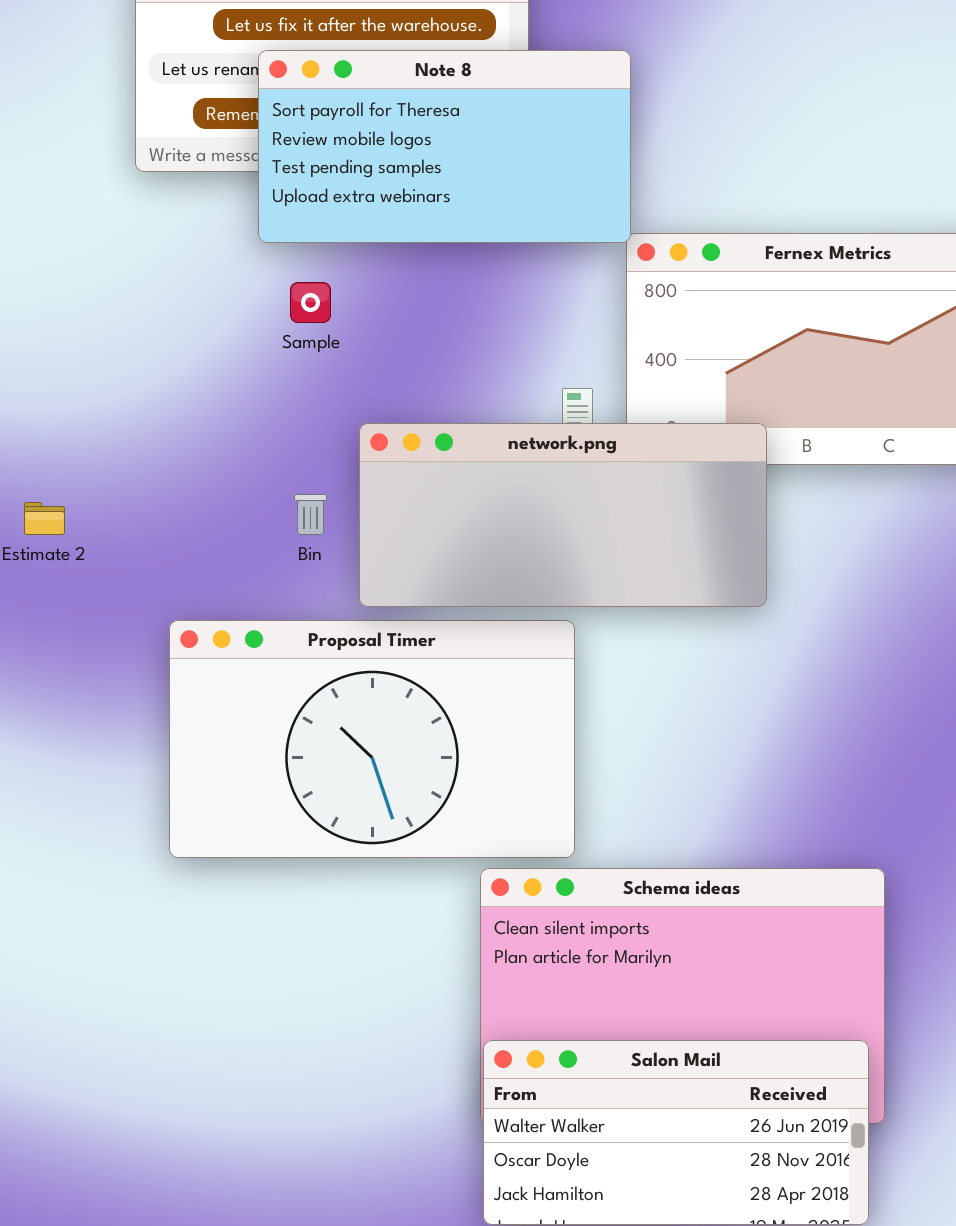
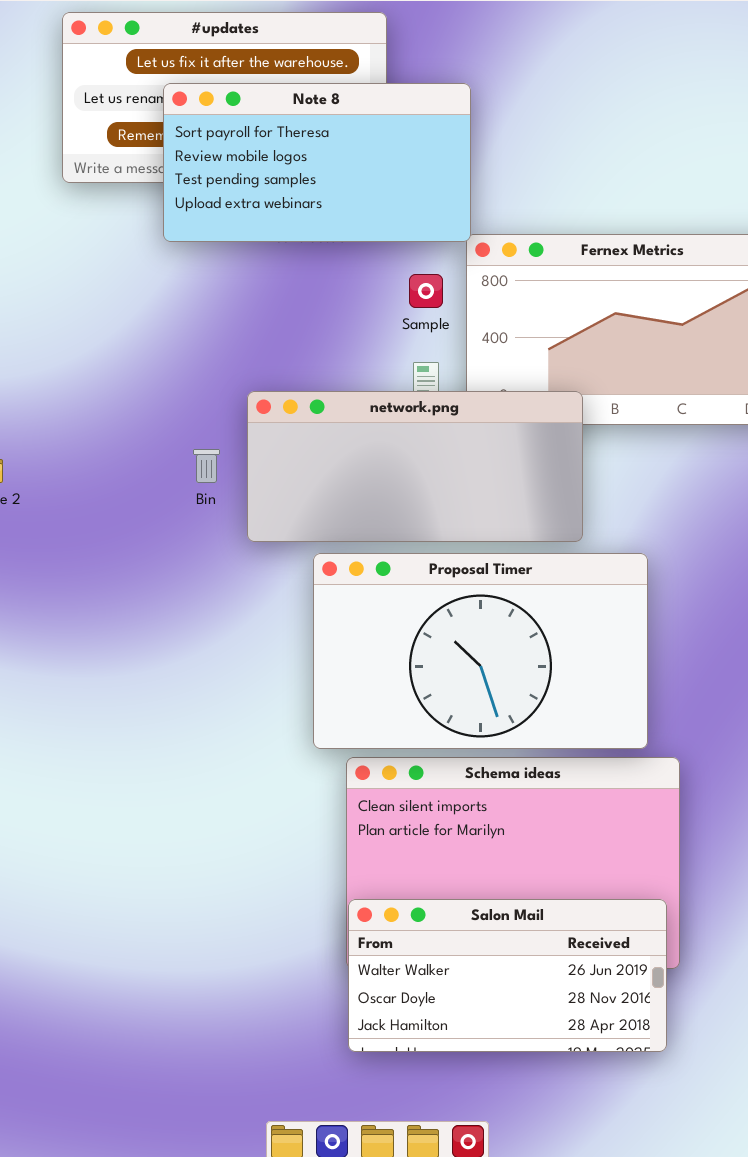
Sample: [290,282,331,323] -> [409,274,443,308], moved
Proposal Timer: [169,620,575,858] -> [313,553,648,749], moved

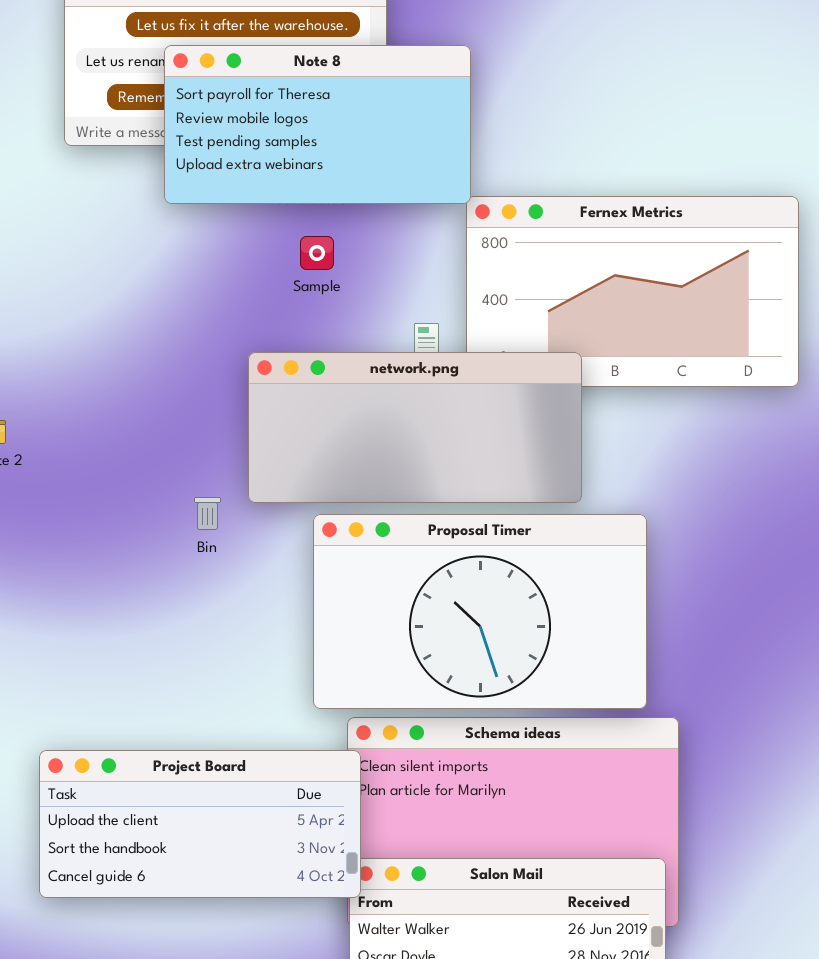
Sample: [409,274,443,308] -> [300,236,334,270], moved
Bin: [193,449,220,483] -> [194,497,221,530], moved
Project Board: none -> [39,750,361,898], opened

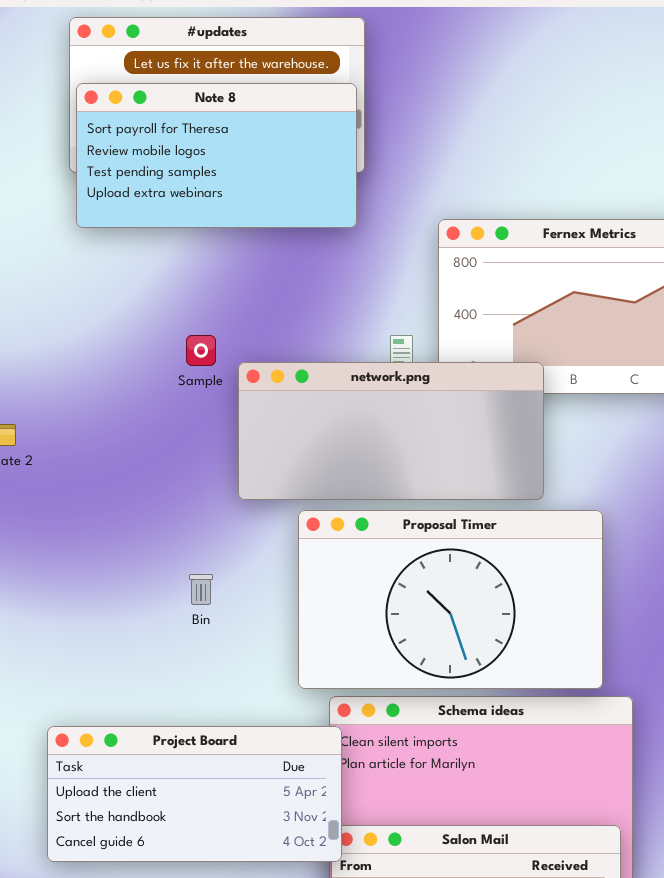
Note 8: [164,45,471,204] -> [76,83,357,228], moved
Sample: [300,236,334,270] -> [186,335,216,366], moved
Bin: [194,497,221,530] -> [189,574,213,605], moved

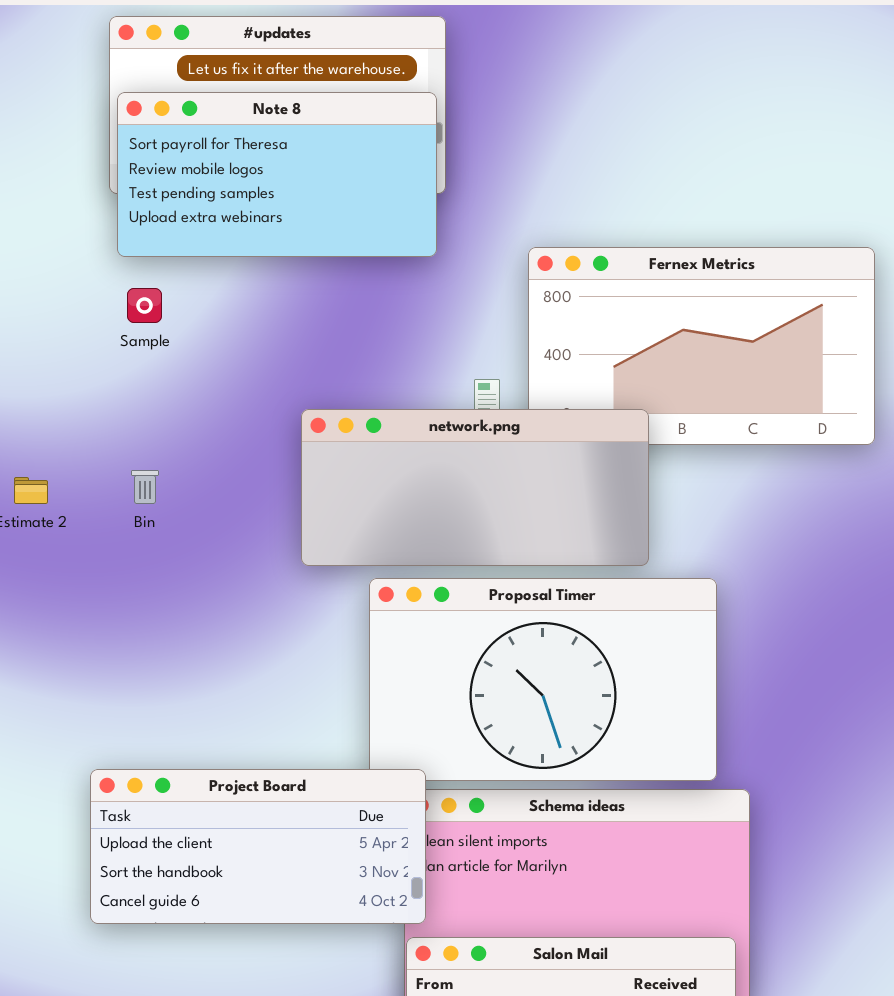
Sample: [186,335,216,366] -> [127,288,162,323], moved
Bin: [189,574,213,605] -> [131,470,159,504], moved
Project Board: [47,726,342,862] -> [90,769,426,924], moved

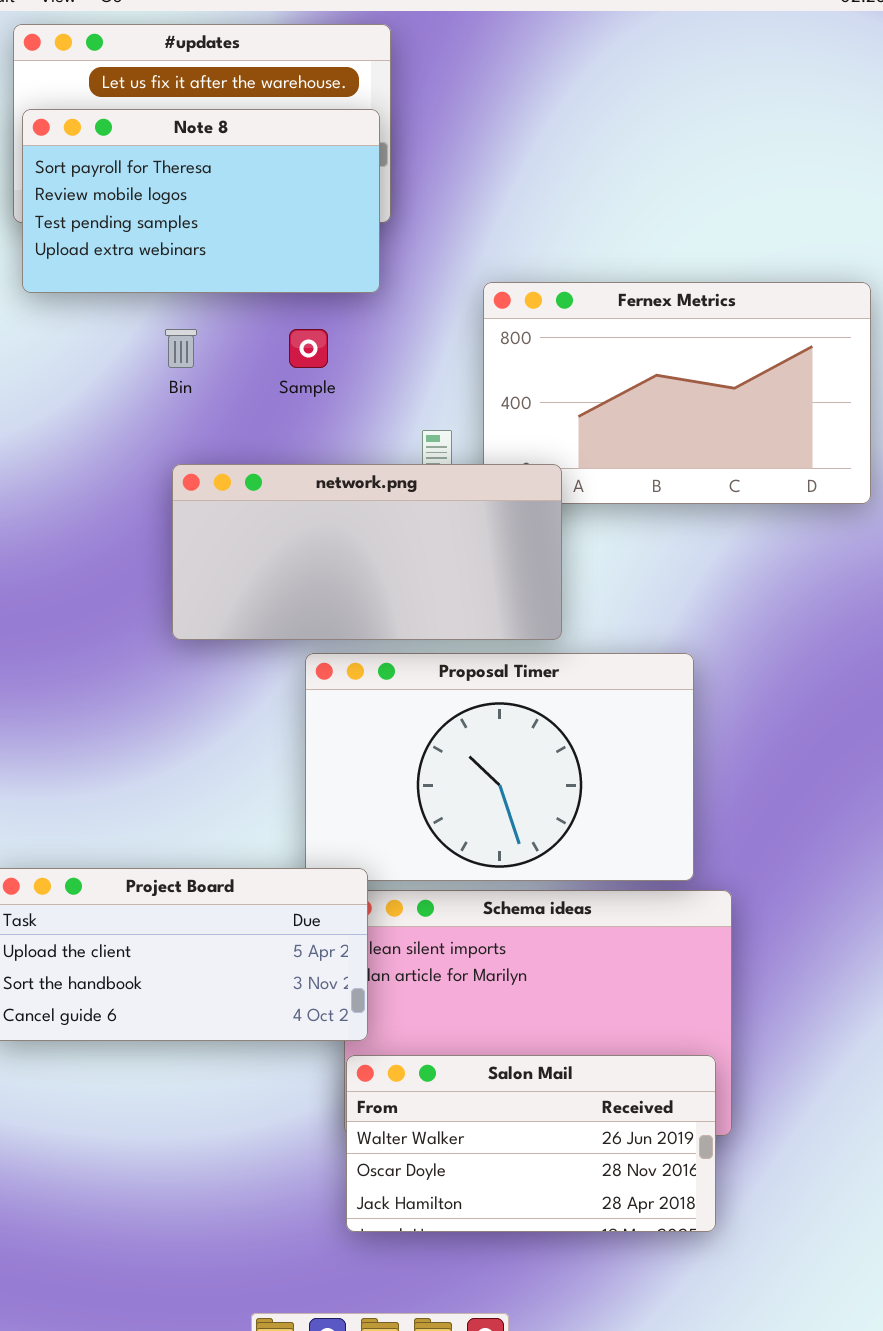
Sample: [127,288,162,323] -> [289,329,328,368], moved
network.png: [301,409,649,566] -> [172,464,562,640], moved
Bin: [131,470,159,504] -> [165,329,197,368], moved

